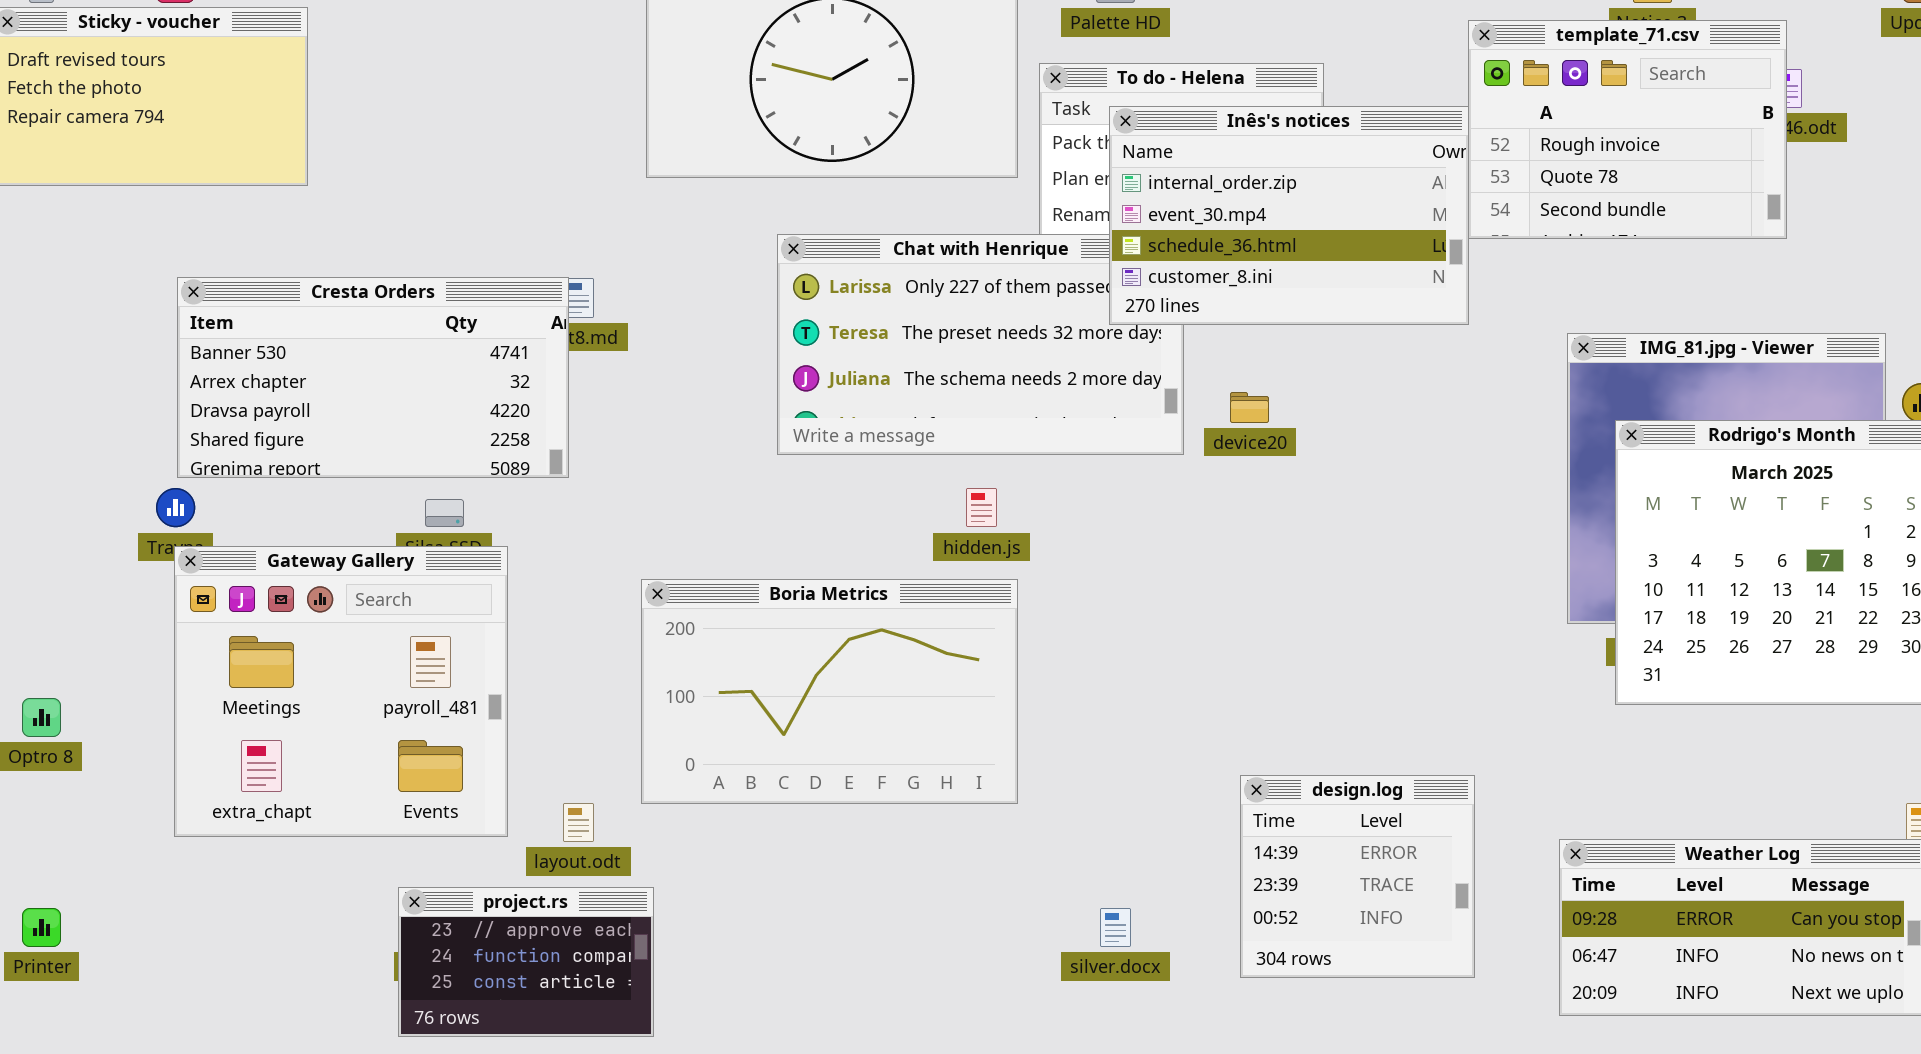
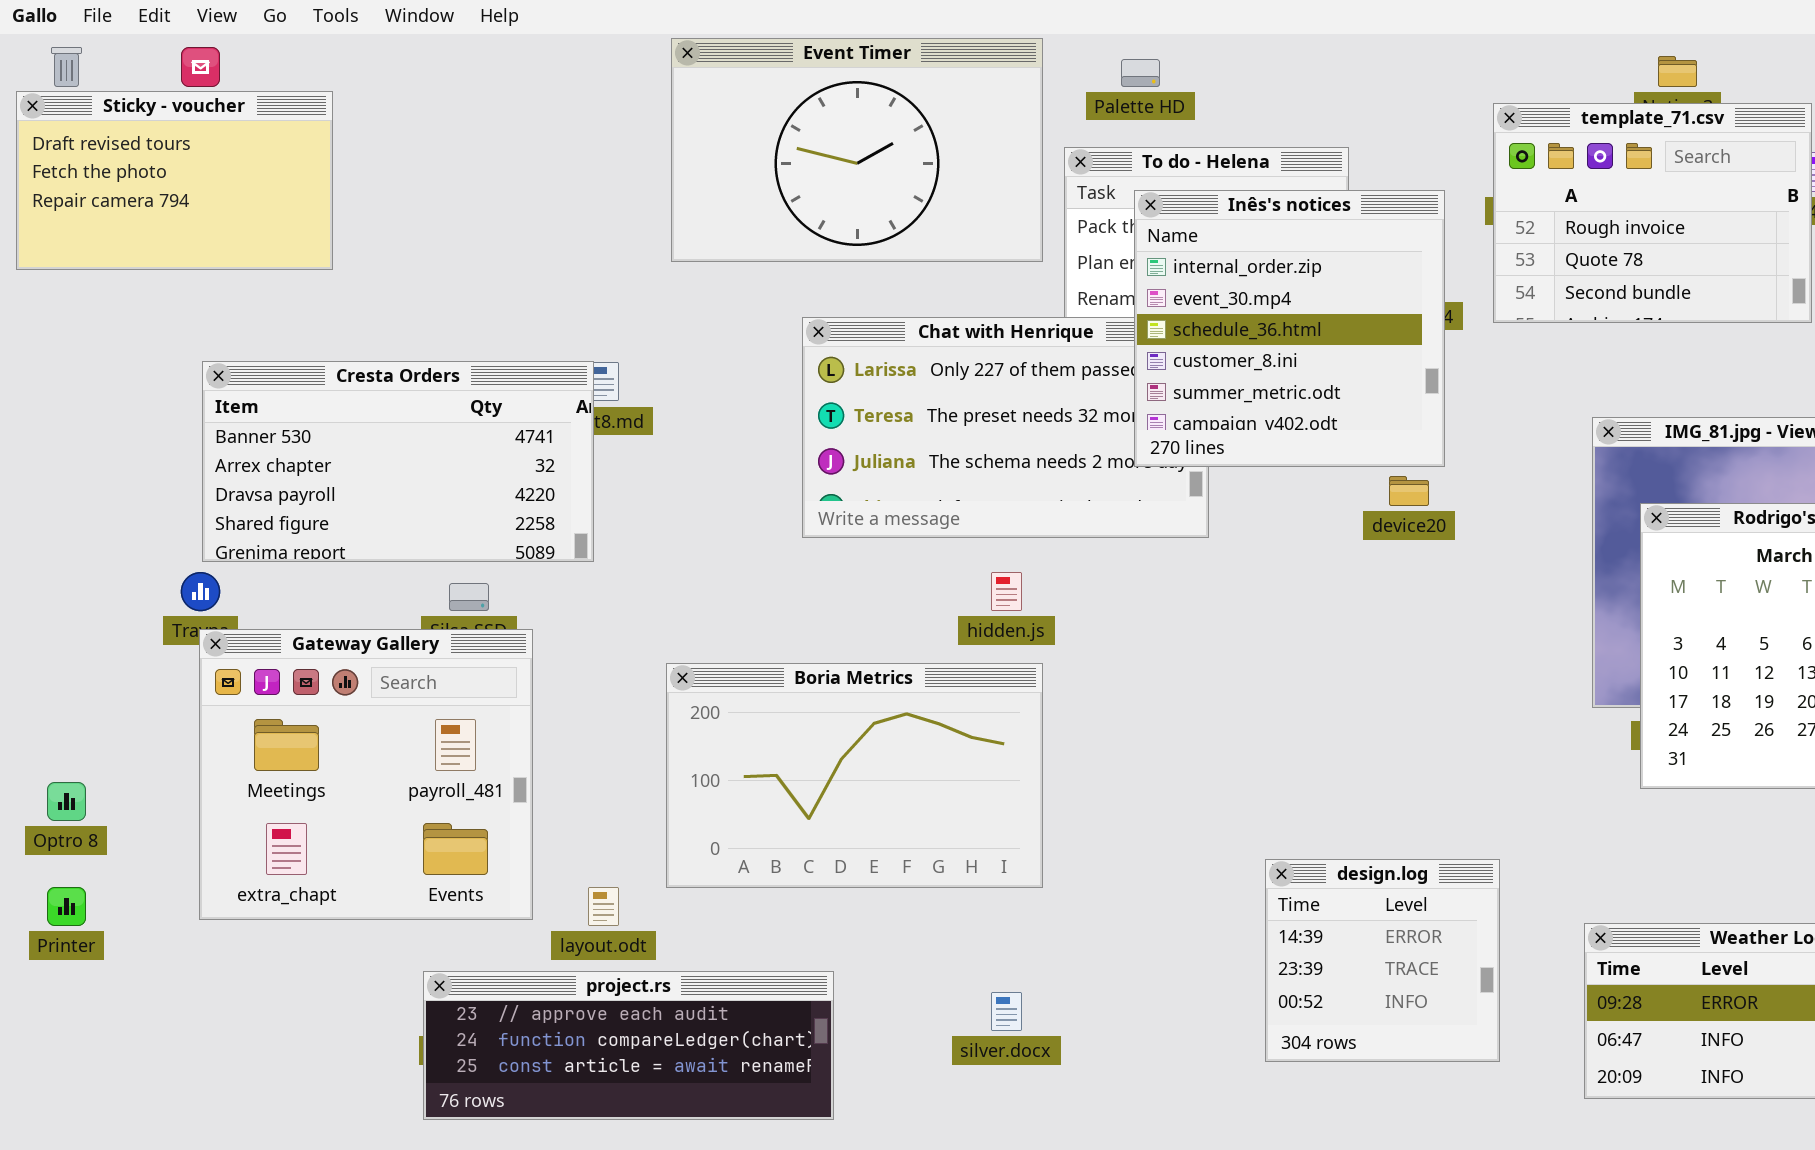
Inês's notices: [1109,106,1469,325] -> [1134,190,1445,467], resized
device20: [1230,392,1269,423] -> [1389,476,1429,506], moved
project.rs: [398,887,654,1037] -> [423,971,834,1120], resized
Printer: [22,908,61,947] -> [47,887,86,926], moved
silver.docx: [1100,908,1131,947] -> [991,992,1022,1031], moved

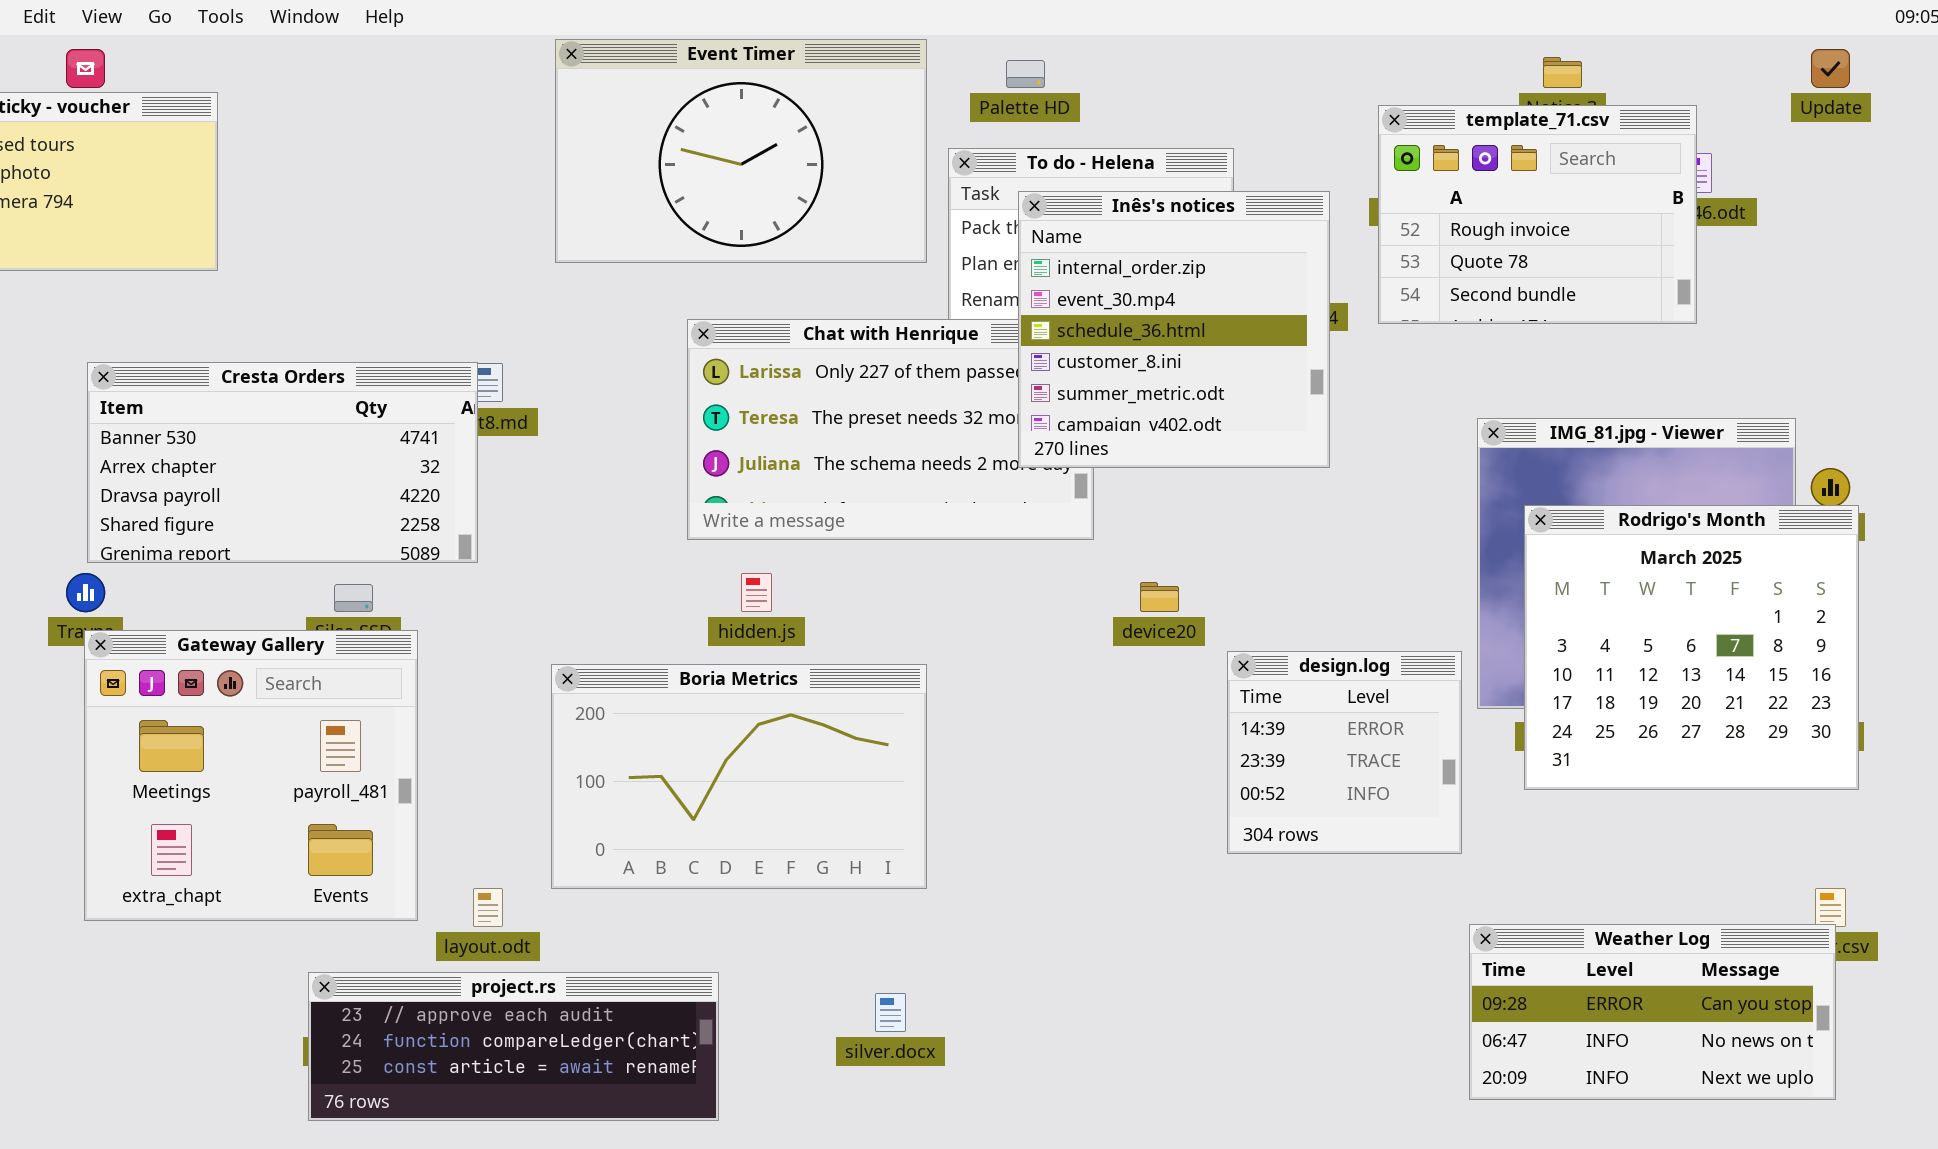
device20: [1389,476,1429,506] -> [1140,582,1179,612], moved
hidden.js: [991,572,1022,611] -> [741,573,772,612], moved
design.log: [1265,859,1500,1062] -> [1227,651,1462,854], moved

